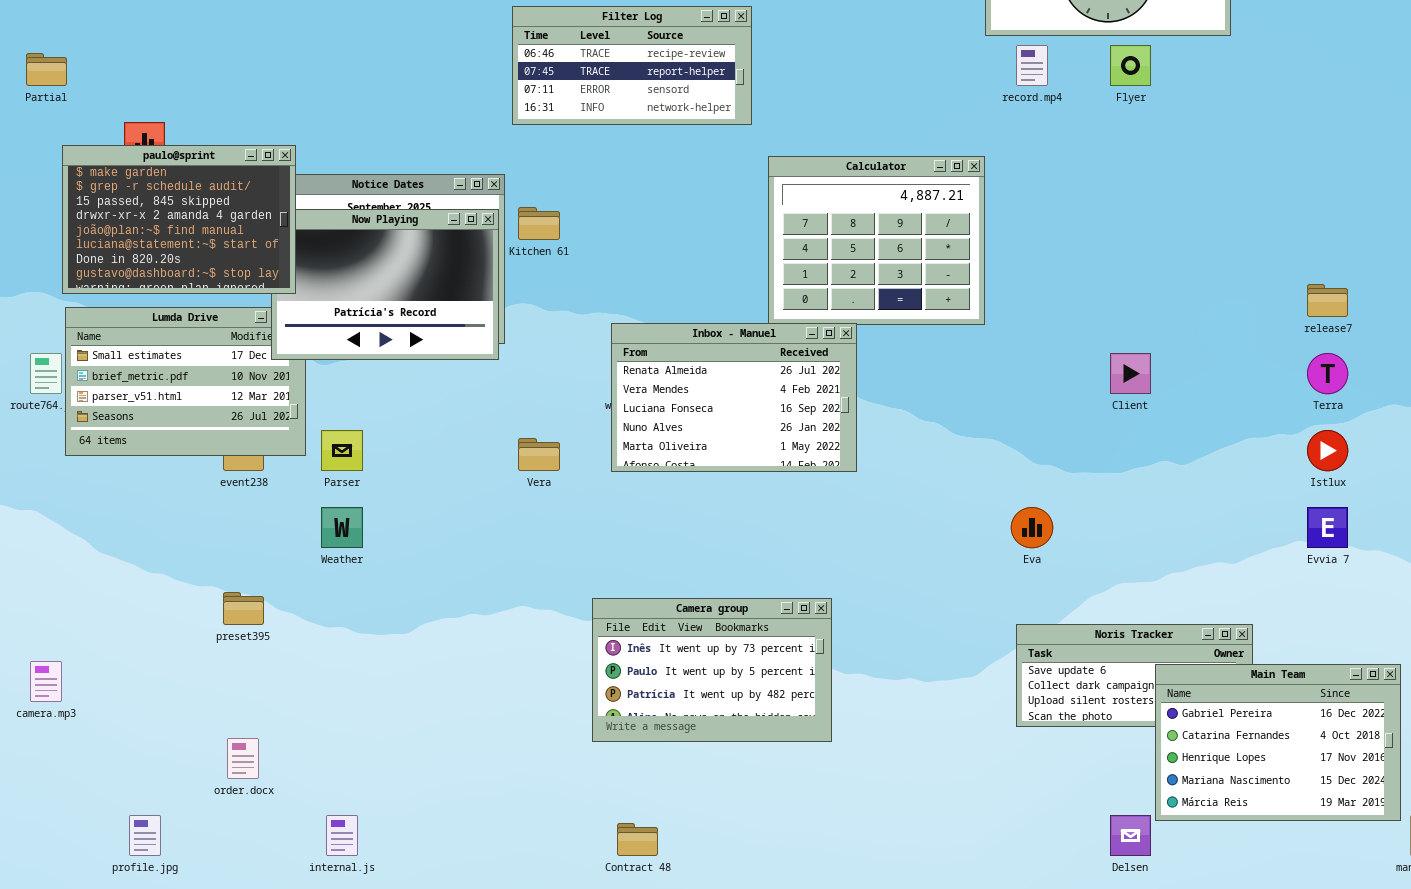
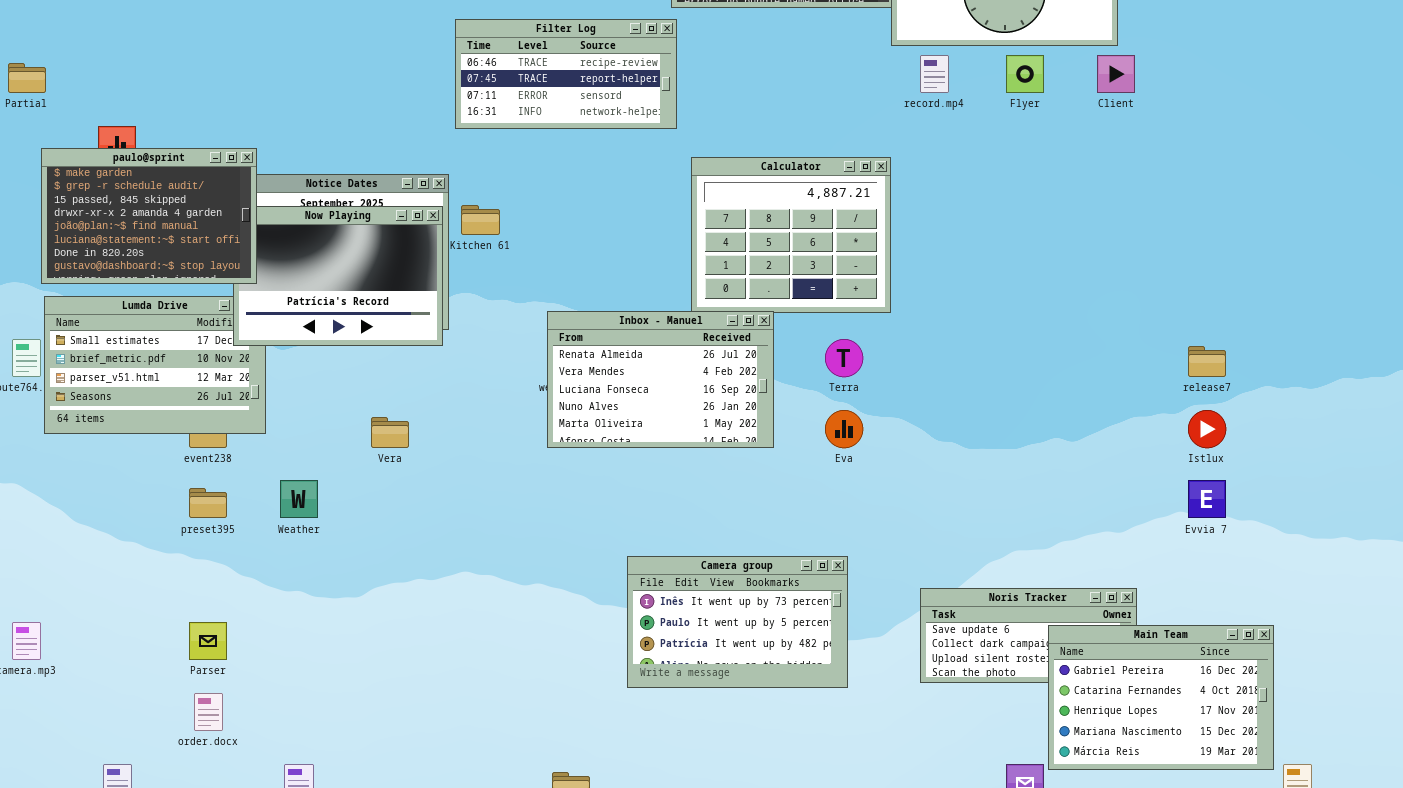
release7: [1307,284,1348,317] -> [1188,346,1226,377], moved
Client: [1110,353,1151,394] -> [1097,55,1135,93], moved
Terra: [1307,353,1348,394] -> [825,339,863,377], moved
Parser: [321,430,363,471] -> [189,622,227,660], moved
Vera: [518,438,560,471] -> [371,417,409,448], moved
Eva: [1011,507,1053,548] -> [825,410,863,448], moved
preset395: [223,592,264,625] -> [189,488,227,518], moved
Camera group: [592,598,832,742] -> [627,556,848,688], moved

